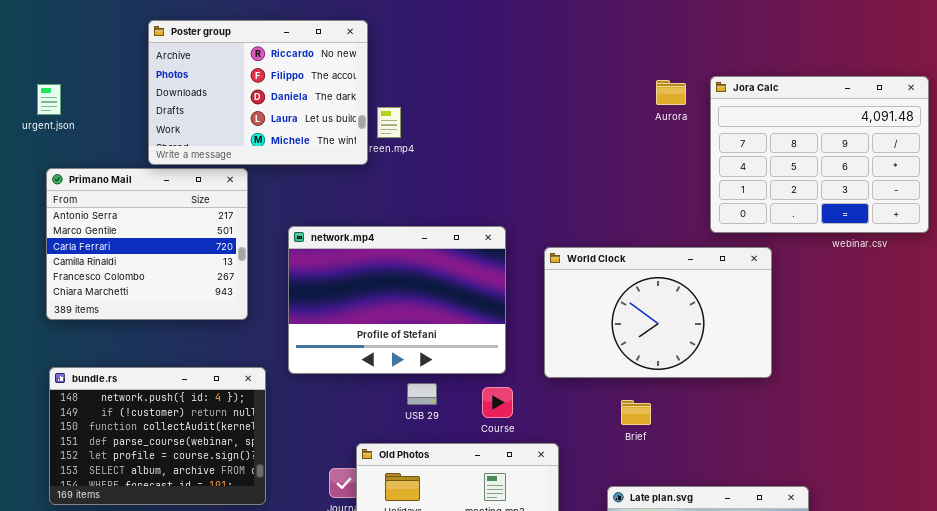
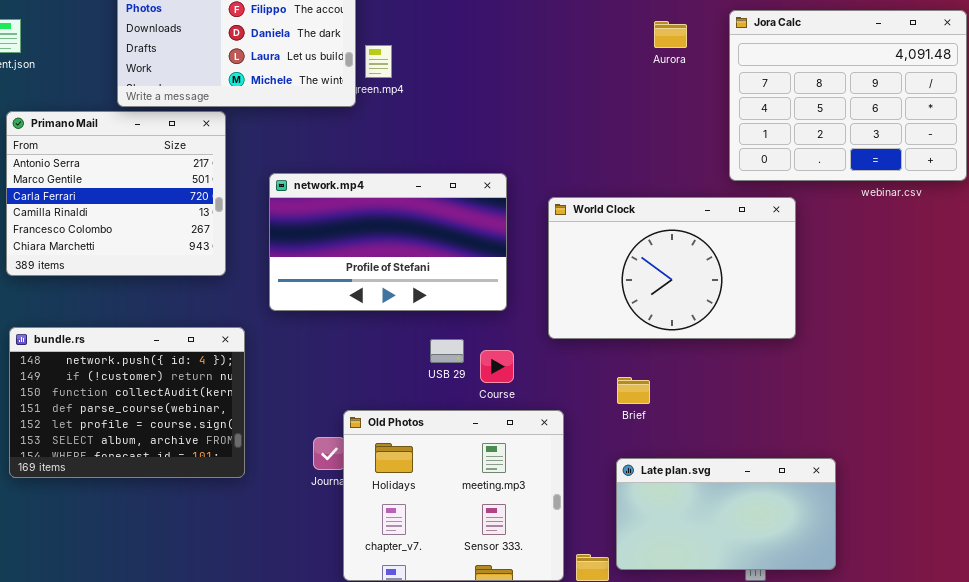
Aurora: [656,80,686,105] -> [654,21,687,48], moved
network.mp4: [288,226,506,374] -> [269,173,507,311], resized
USB 29: [407,383,437,405] -> [430,339,464,363], moved
Brief: [621,400,651,425] -> [617,377,650,404], moved

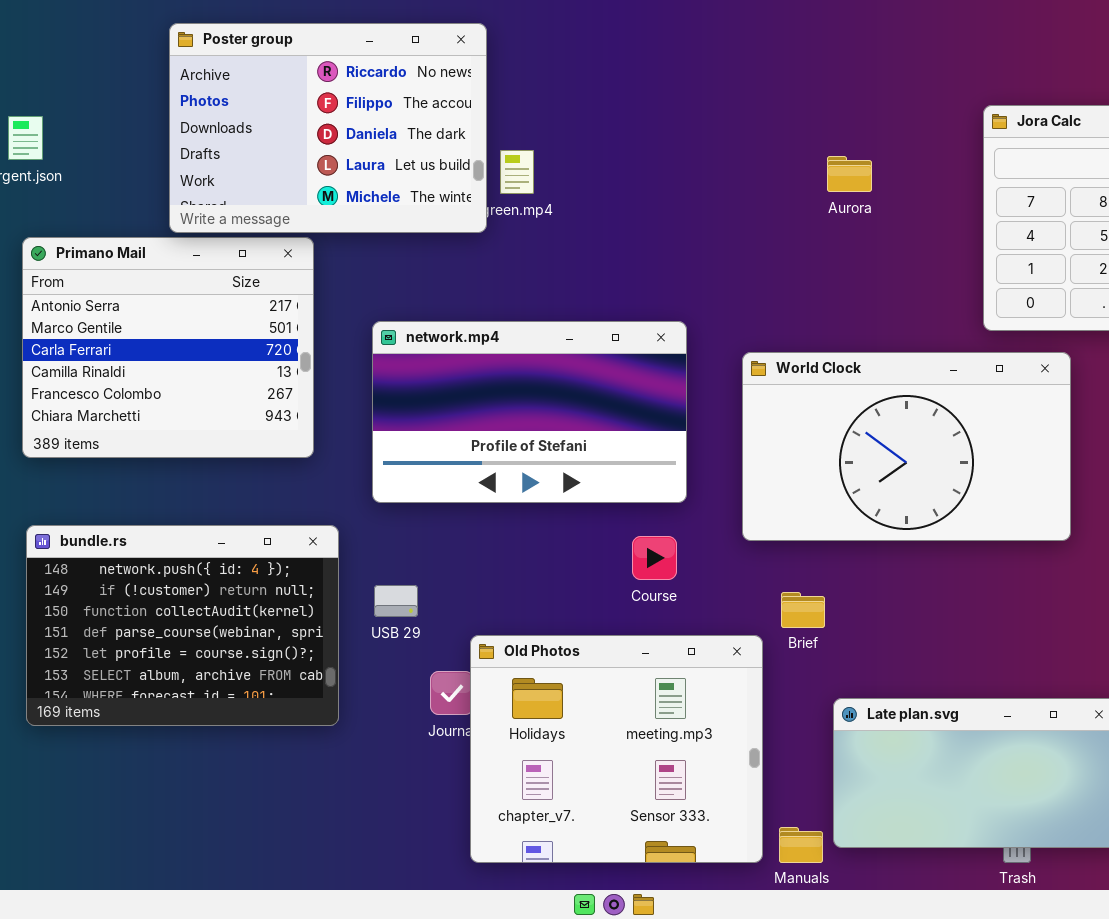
Aurora: [654,21,687,48] -> [827,156,872,192], moved
USB 29: [430,339,464,363] -> [374,585,418,617], moved
Course: [480,350,514,383] -> [632,536,677,580], moved
Brief: [617,377,650,404] -> [781,592,825,628], moved

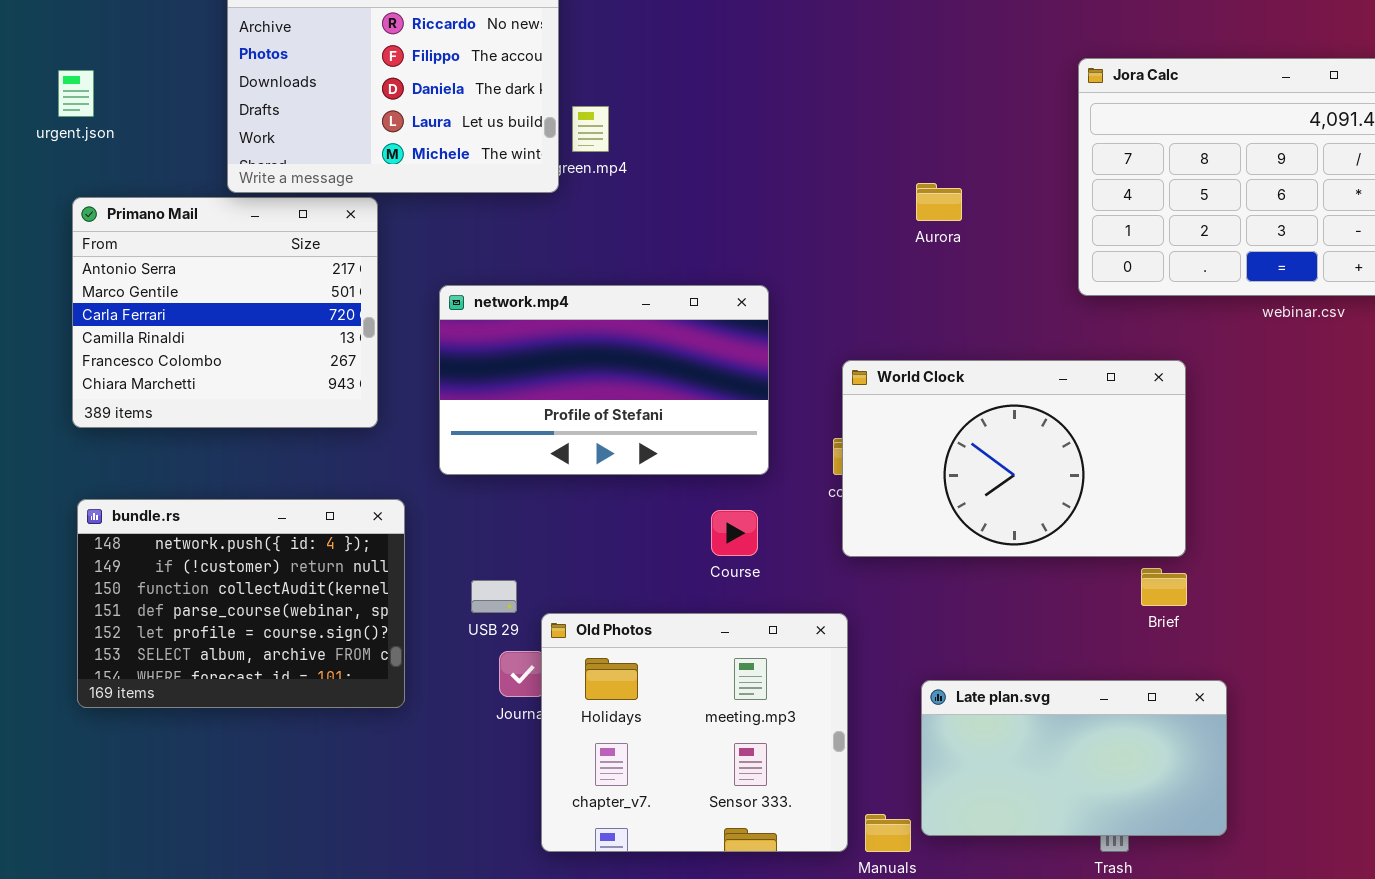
Aurora: [827,156,872,192] -> [916,183,962,221], moved
World Clock: [742,352,1071,541] -> [842,360,1186,557], moved
USB 29: [374,585,418,617] -> [471,580,517,613], moved
Brief: [781,592,825,628] -> [1141,568,1187,606], moved

